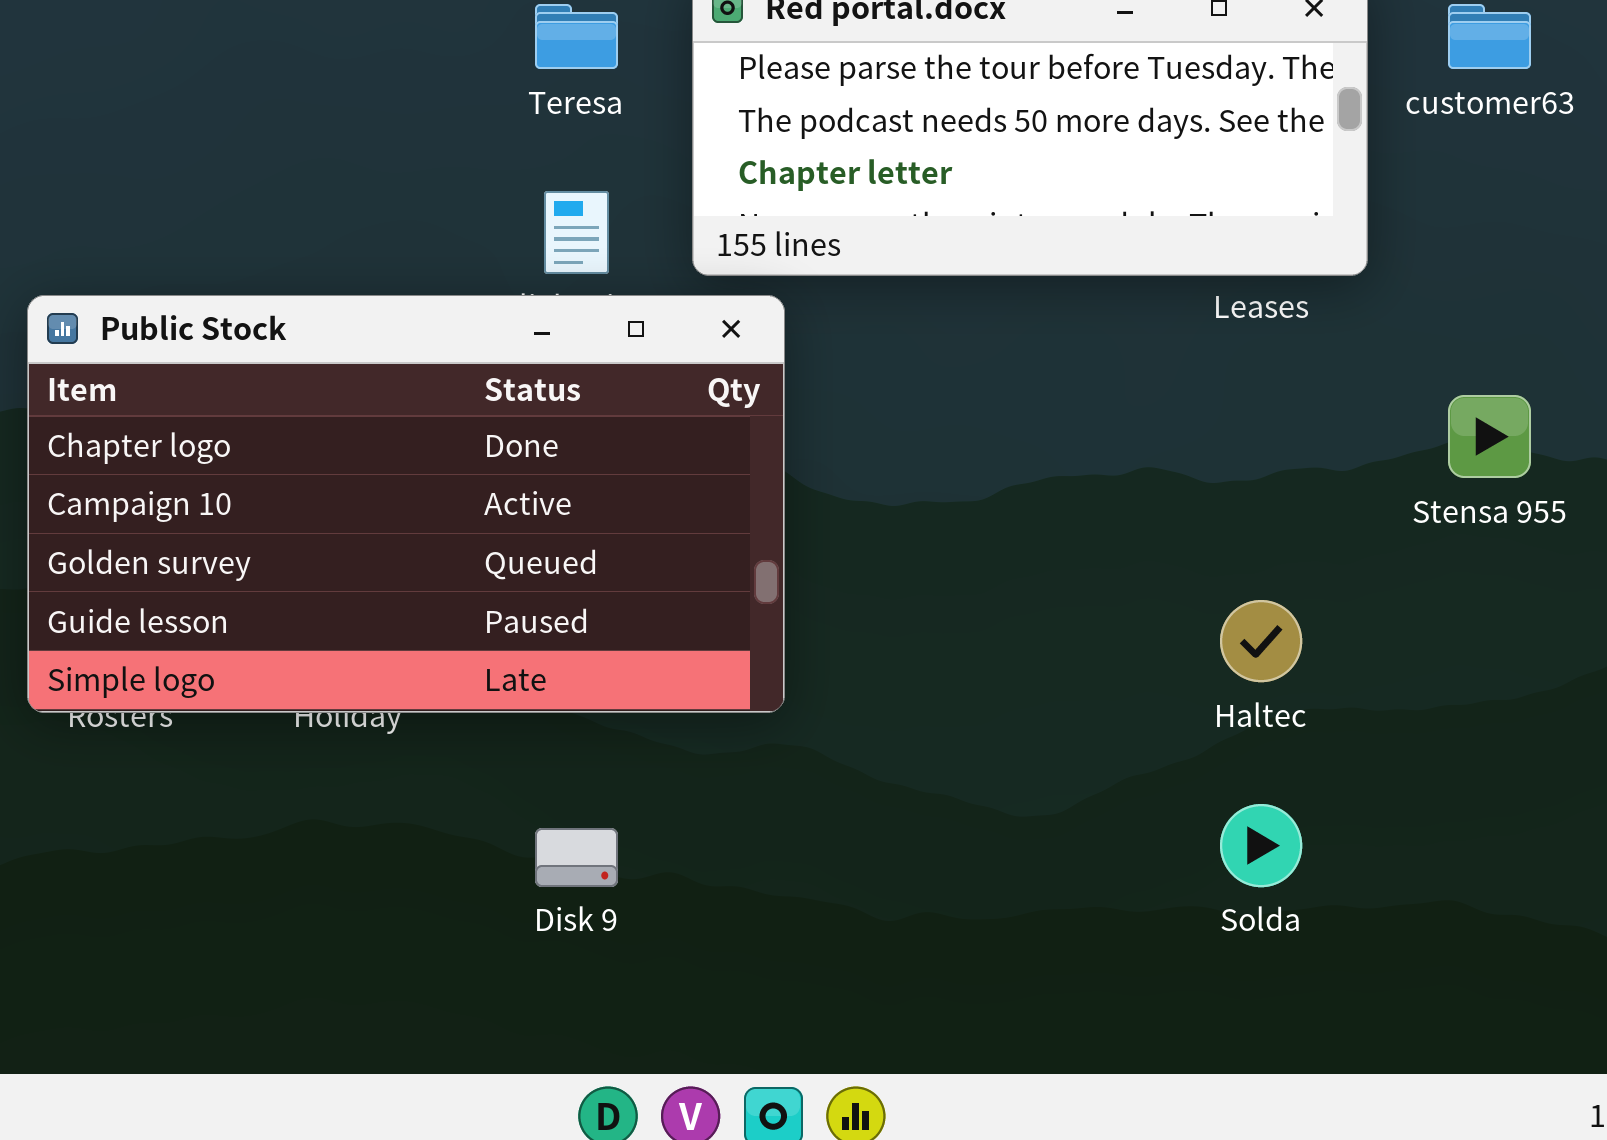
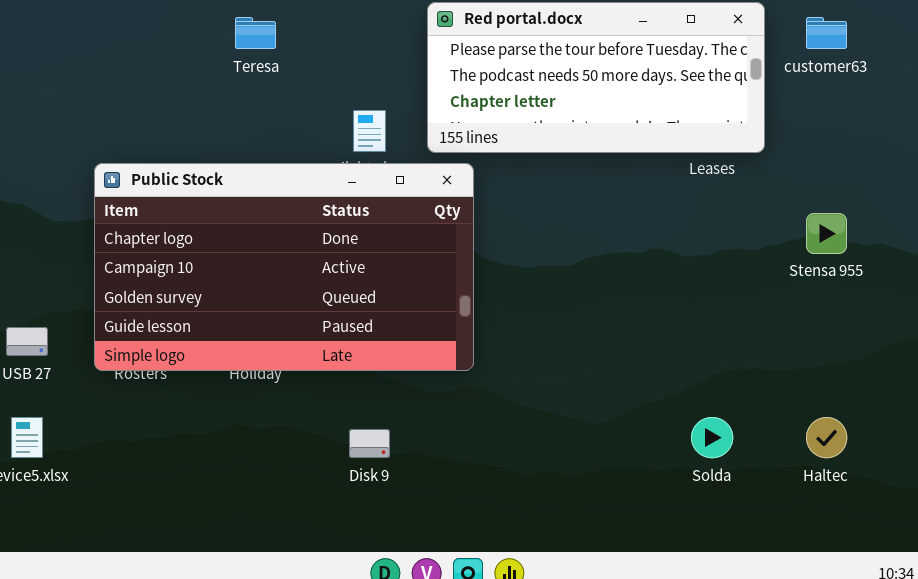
Teresa: [535,4,618,69] -> [235,17,276,49], moved
Haltec: [1220,600,1302,682] -> [806,417,847,458], moved

